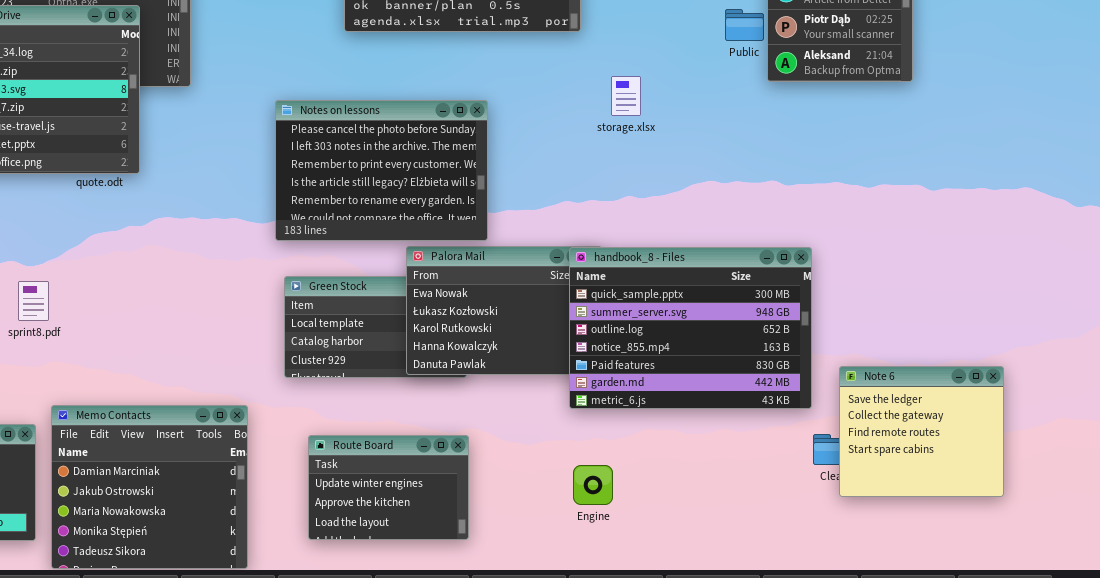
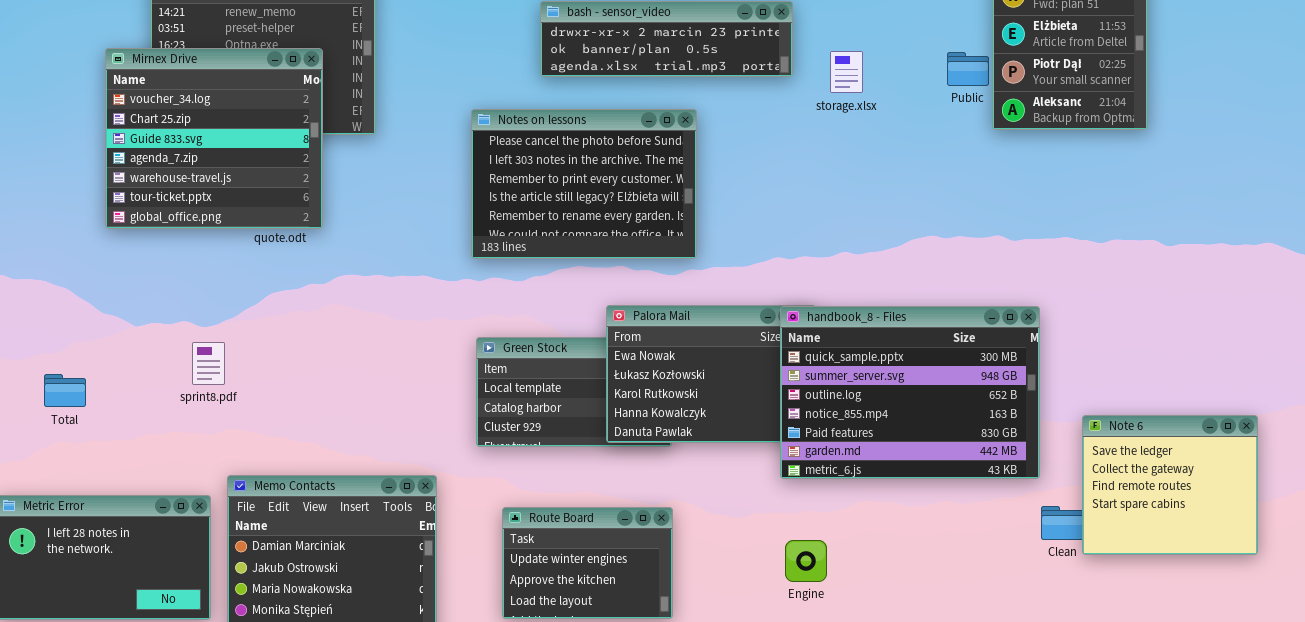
storage.xlsx: [611,76,641,116] -> [830,51,863,93], moved
Notes on lessons: [275,100,488,241] -> [471,109,697,259], moved
Note 6: [839,366,1004,497] -> [1082,415,1258,555], moved

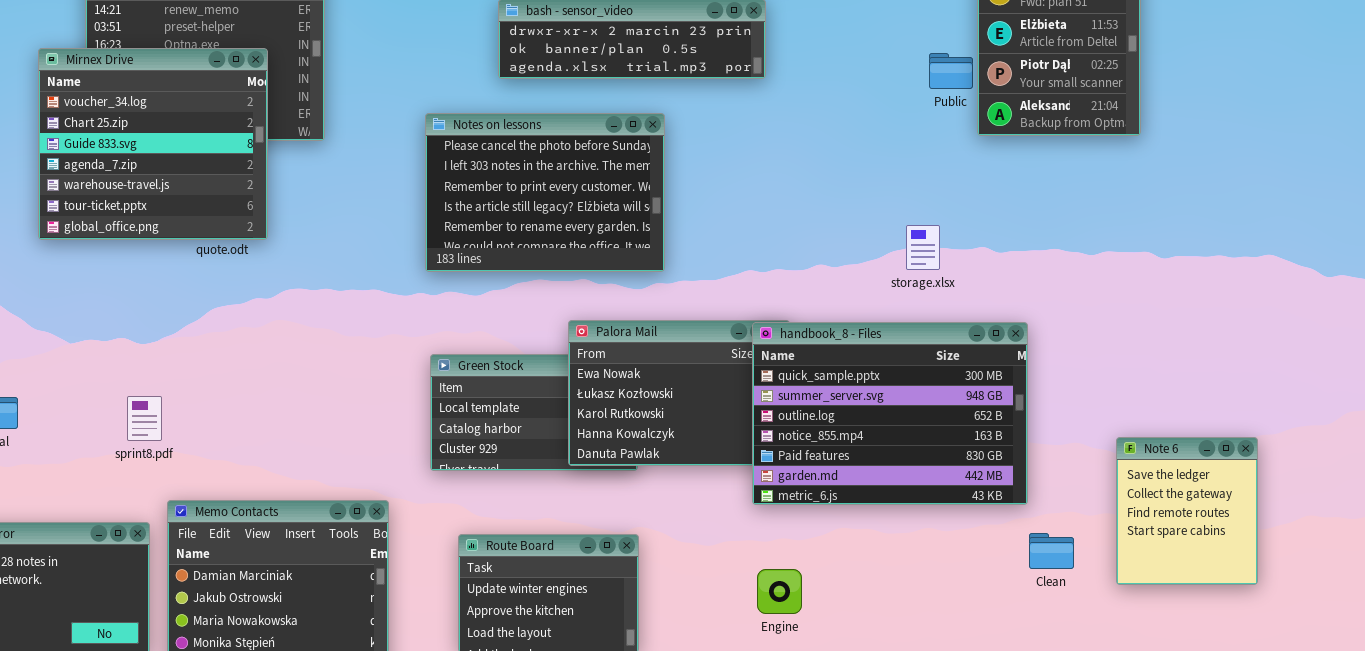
storage.xlsx: [830,51,863,93] -> [906,225,940,270], moved
sprint8.pdf: [192,342,225,385] -> [127,396,162,441], moved
Note 6: [1082,415,1258,555] -> [1116,437,1258,585], resized

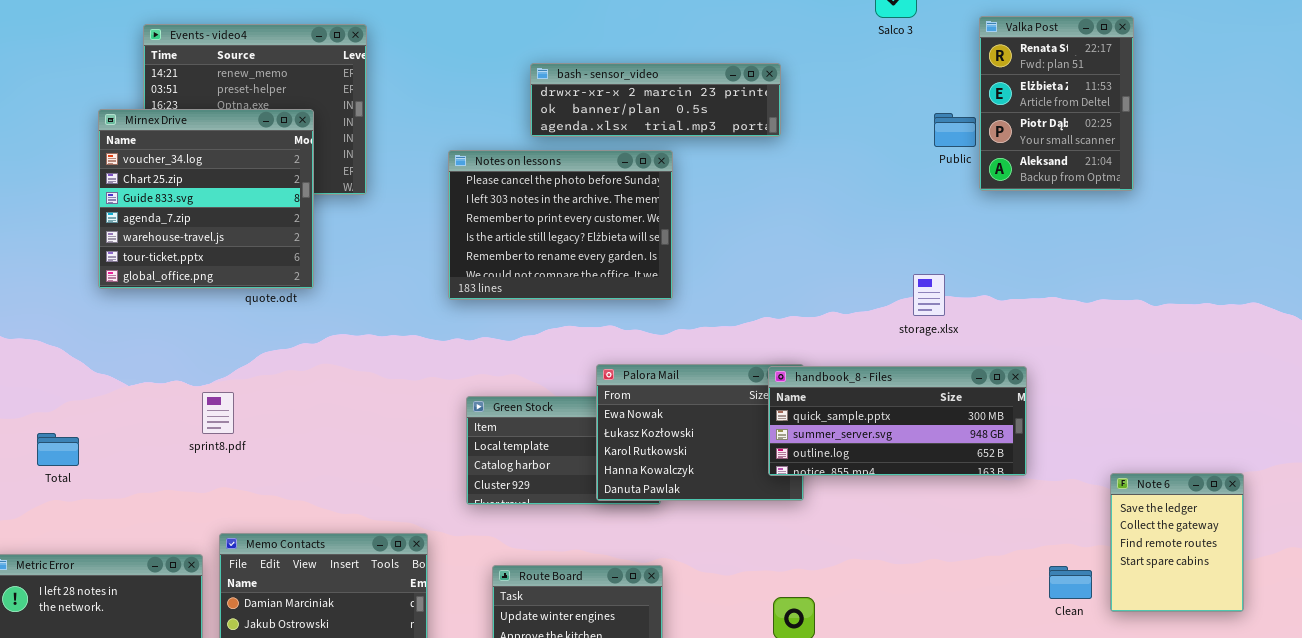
Notes on lessons: [425,113,665,272] -> [448,150,673,300], moved
handbook_8 - Files: [752,322,1028,505] -> [768,366,1027,476], resized
sprint8.pdf: [127,396,162,441] -> [202,392,234,434], moved
Clean: [1029,533,1074,569] -> [1049,566,1092,599], moved

